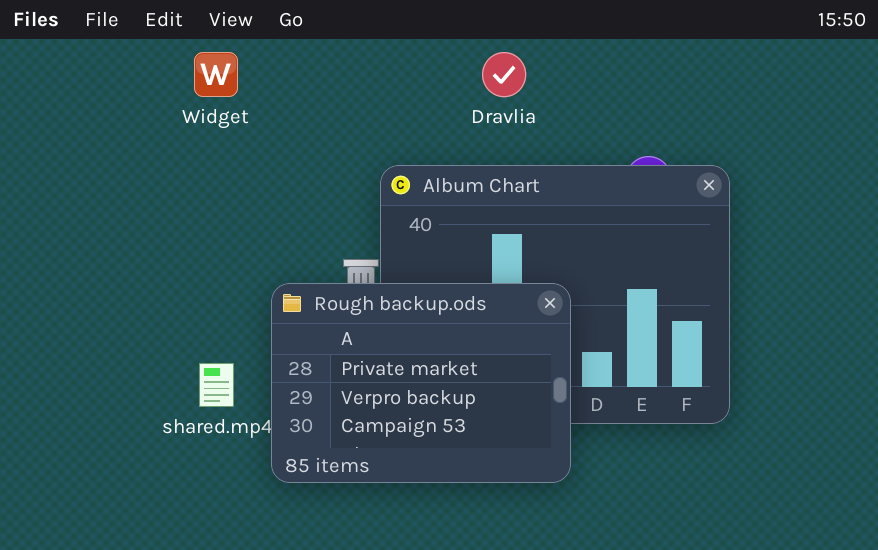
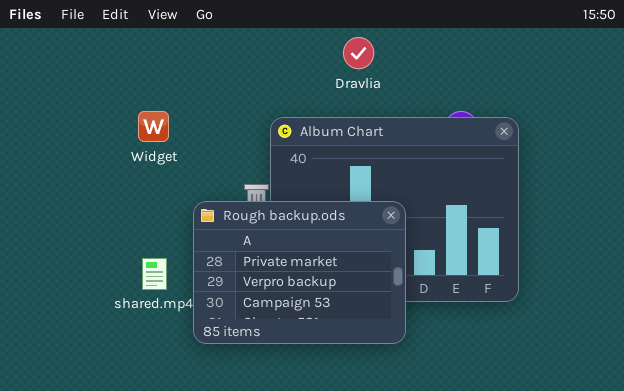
Widget: [194,52,238,97] -> [138,111,169,142], moved

